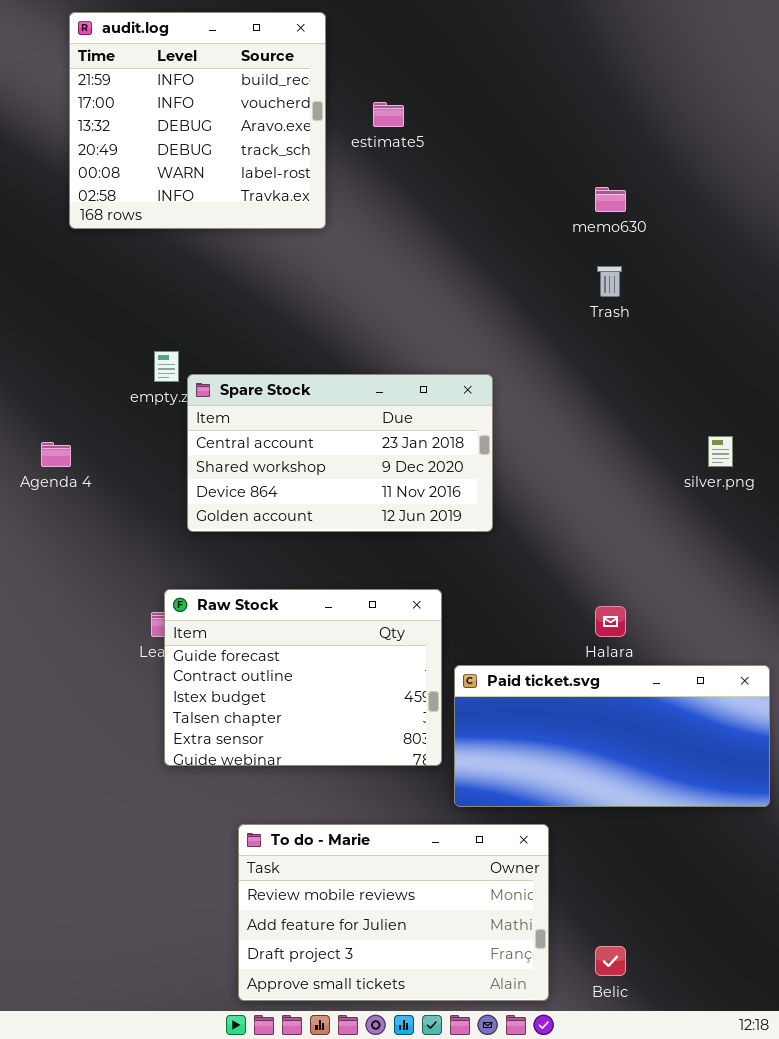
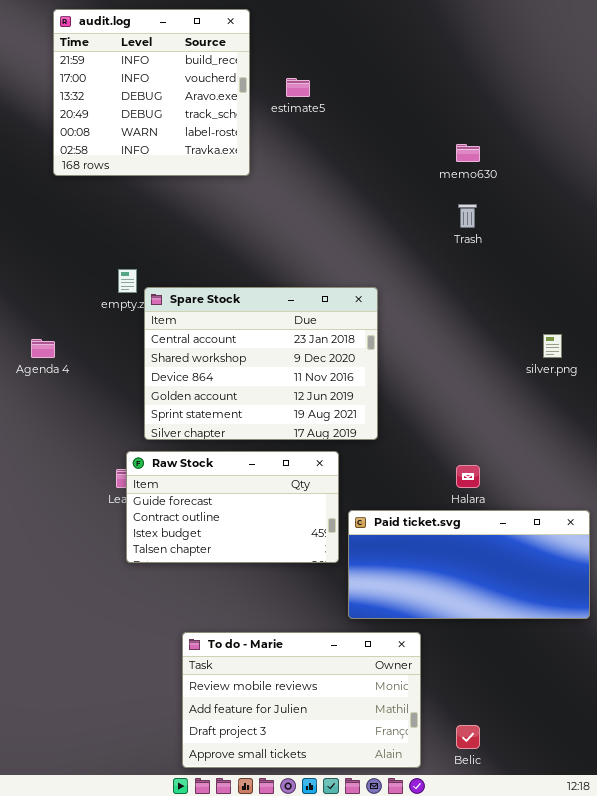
Spare Stock: [187,374,493,532] -> [144,287,378,440], resized
Raw Stock: [164,589,442,766] -> [126,451,339,563], resized

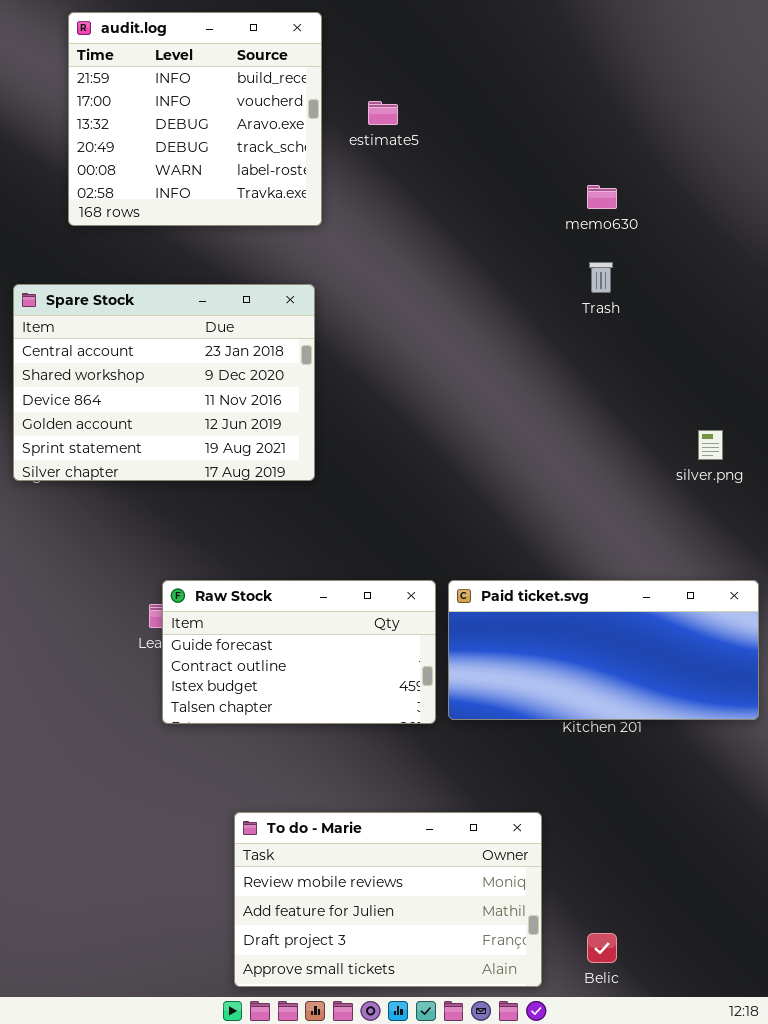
Spare Stock: [144,287,378,440] -> [13,284,315,481], moved
Paid ticket.svg: [348,510,590,619] -> [448,580,759,720], moved

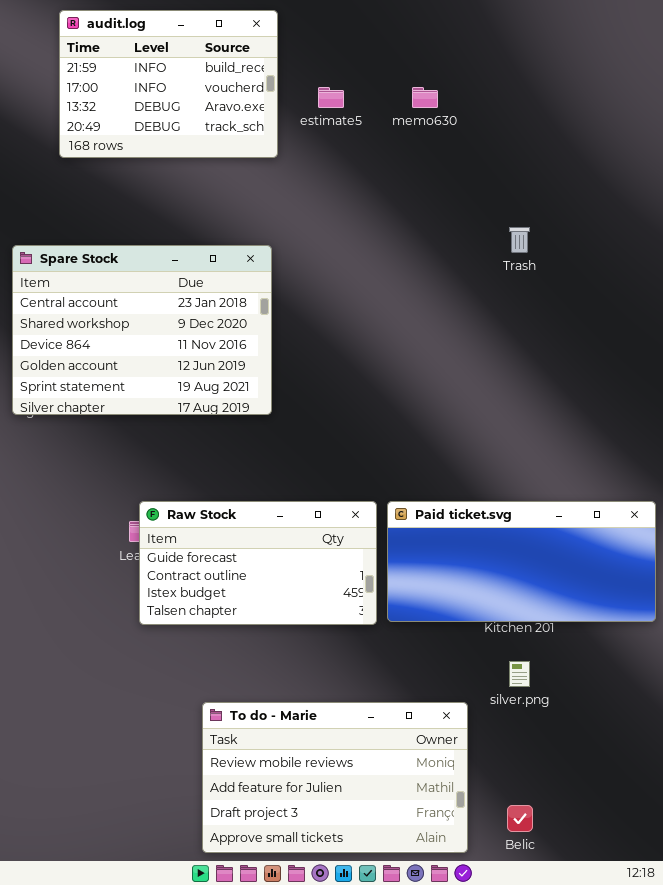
audit.log: [68,12,322,226] -> [59,10,278,158], resized
memo630: [587,185,617,209] -> [412,87,438,108], moved
silver.png: [698,430,723,460] -> [509,661,530,687], moved

